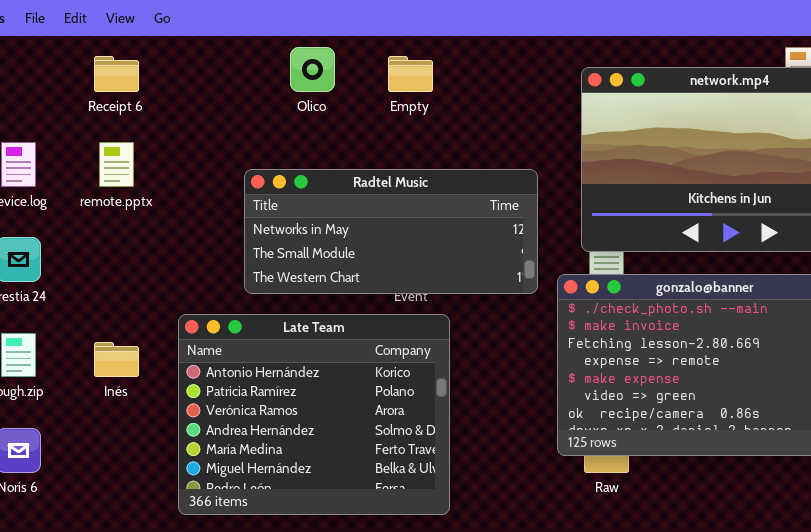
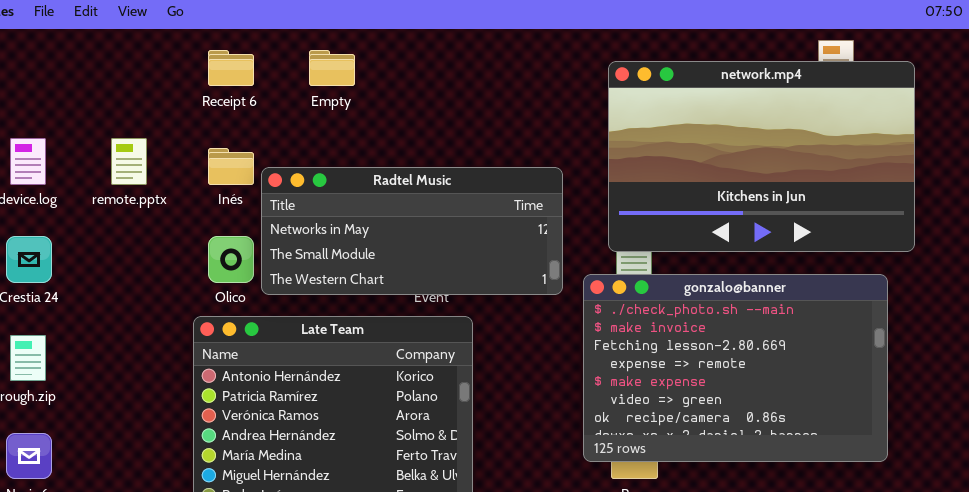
Olico: [290,47,335,92] -> [208,236,254,283], moved
Receipt 6: [94,56,139,92] -> [208,50,254,86], moved
Empty: [388,56,433,92] -> [309,50,355,86], moved
Inés: [94,342,139,377] -> [208,148,254,185], moved

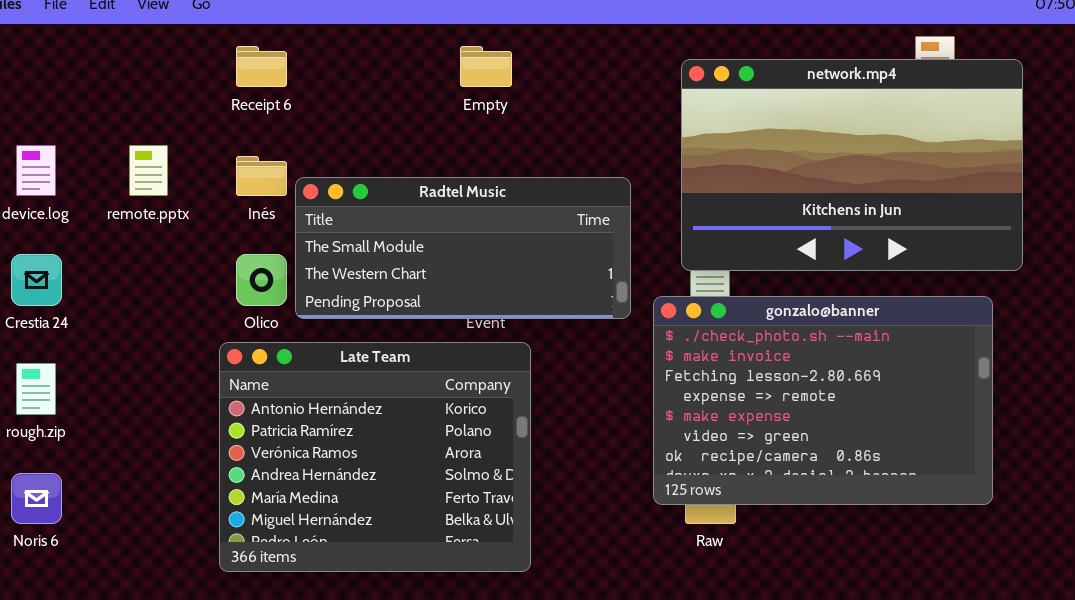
Empty: [309,50,355,86] -> [460,46,512,87], moved
Radtel Music: [261,167,563,295] -> [295,177,631,319], scrolled down 1 row

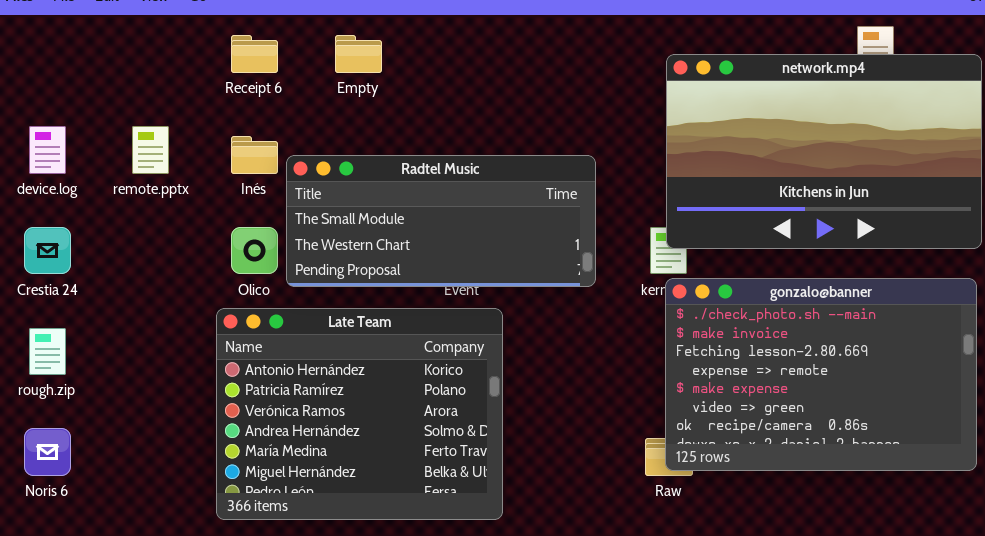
Empty: [460,46,512,87] -> [335,35,382,73], moved
network.mp4: [681,59,1023,271] -> [666,54,982,249], moved
gonzalo@banner: [653,296,993,505] -> [665,278,977,471], moved

